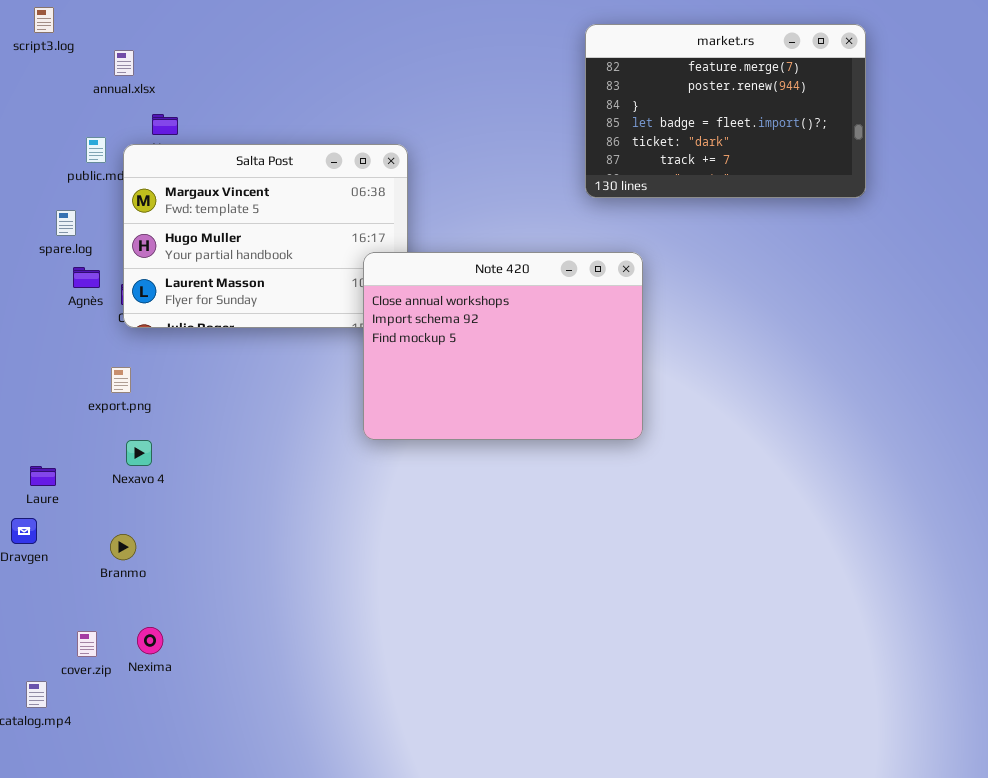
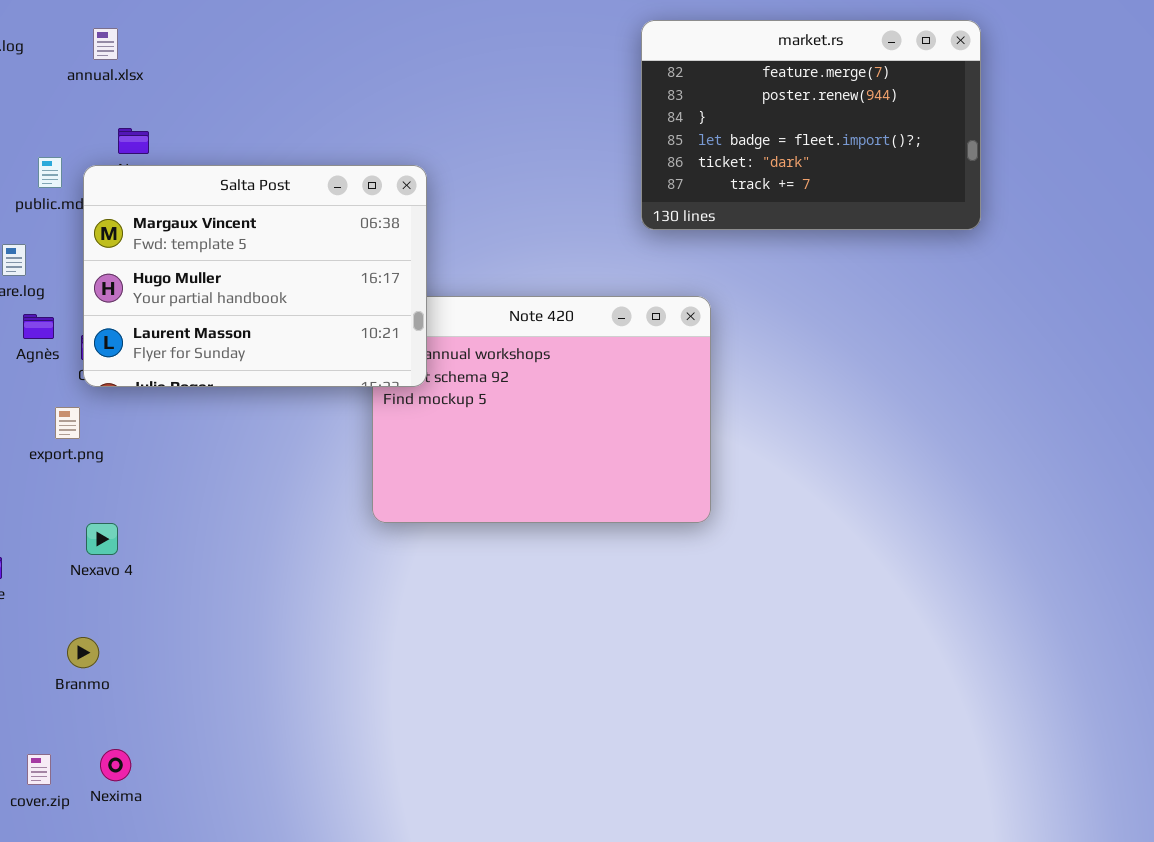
annual.xlsx: [114,50,134,76] -> [93,28,118,60], moved
Salta Post: [123,144,408,328] -> [83,165,427,387], raised
export.png: [111,367,131,393] -> [55,407,80,439], moved

